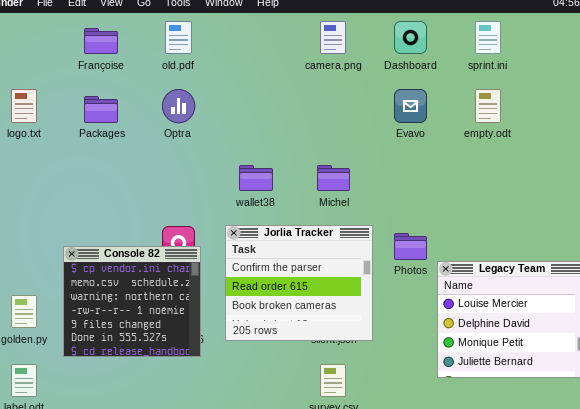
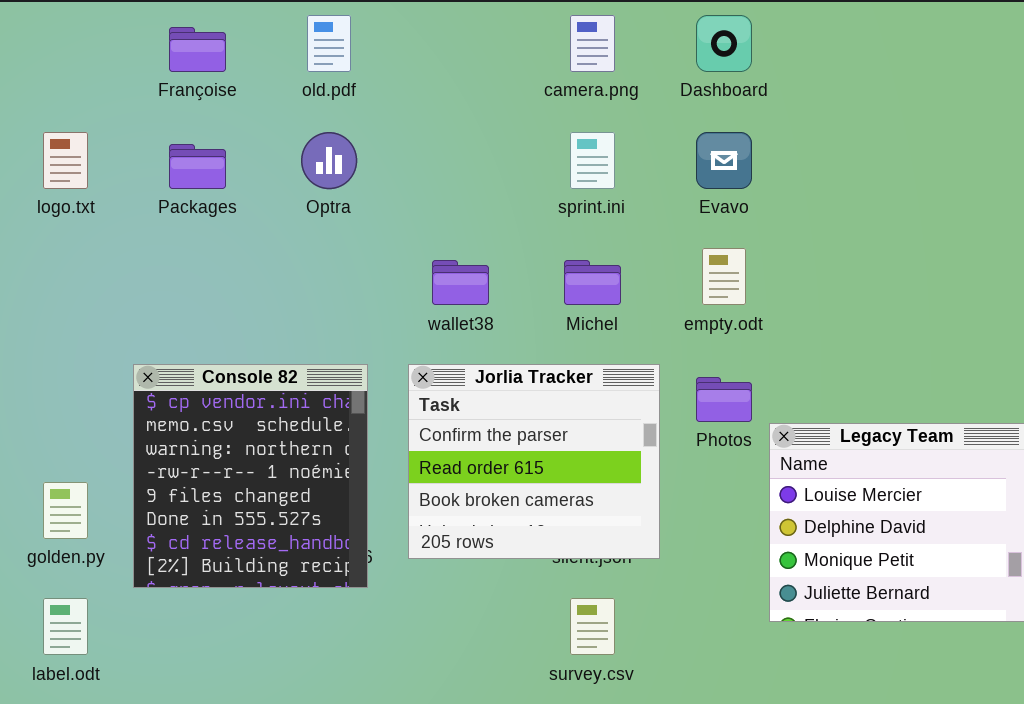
sprint.ini: [475,21,501,54] -> [570,132,615,189], moved
empty.odt: [475,89,501,123] -> [702,248,746,305], moved
Console 82: [63,246,201,357] -> [133,364,368,588], resized

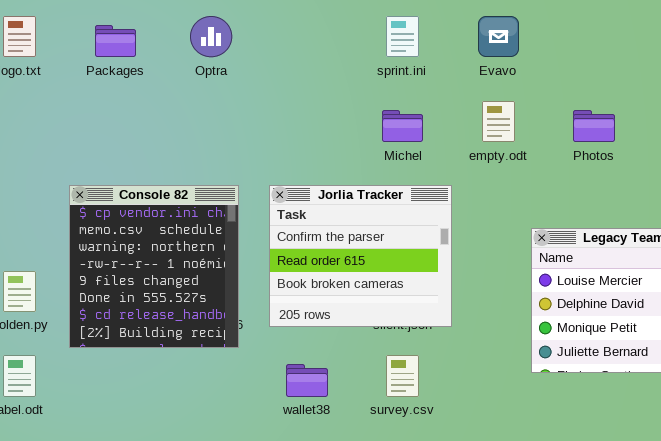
wallet38: [432,260,489,305] -> [286,364,328,397], moved
Photos: [696,377,752,422] -> [573,110,615,142], moved

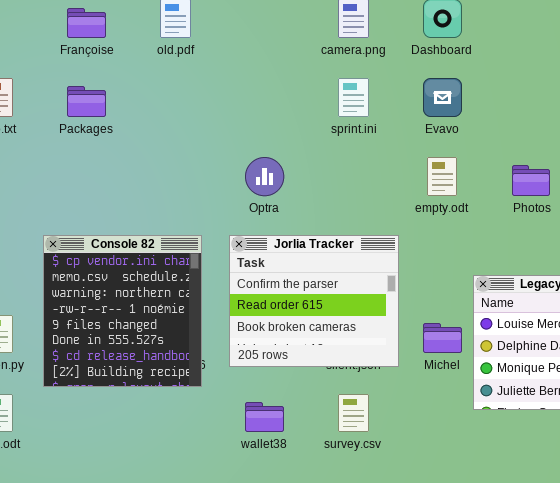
Optra: [190,16,232,57] -> [245,157,284,196], moved
Michel: [382,110,423,142] -> [423,323,462,353], moved

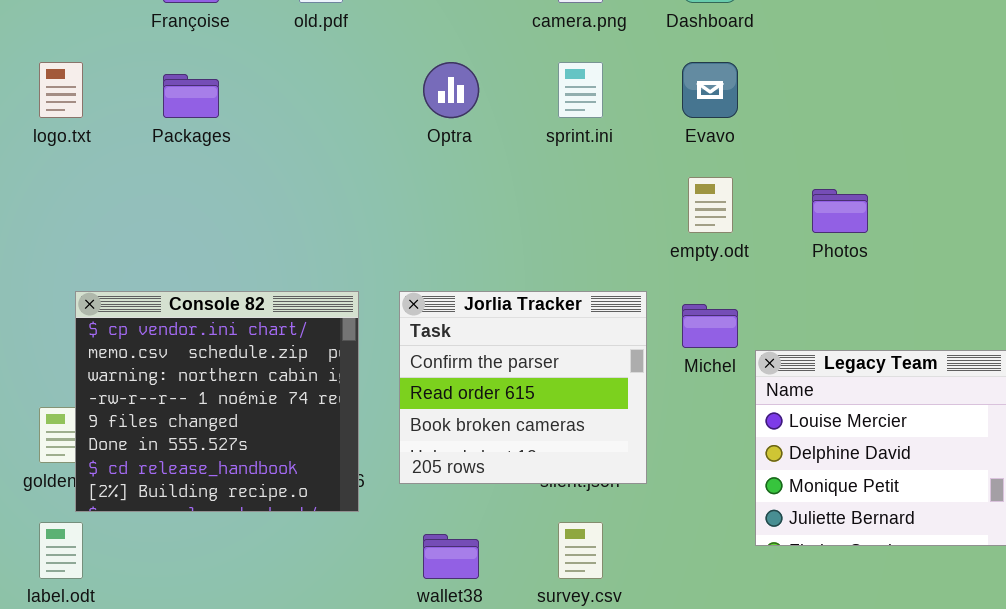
Optra: [245,157,284,196] -> [423,62,479,118], moved
Console 82: [43,235,202,387] -> [75,291,359,512], resized
Michel: [423,323,462,353] -> [682,304,738,348], moved

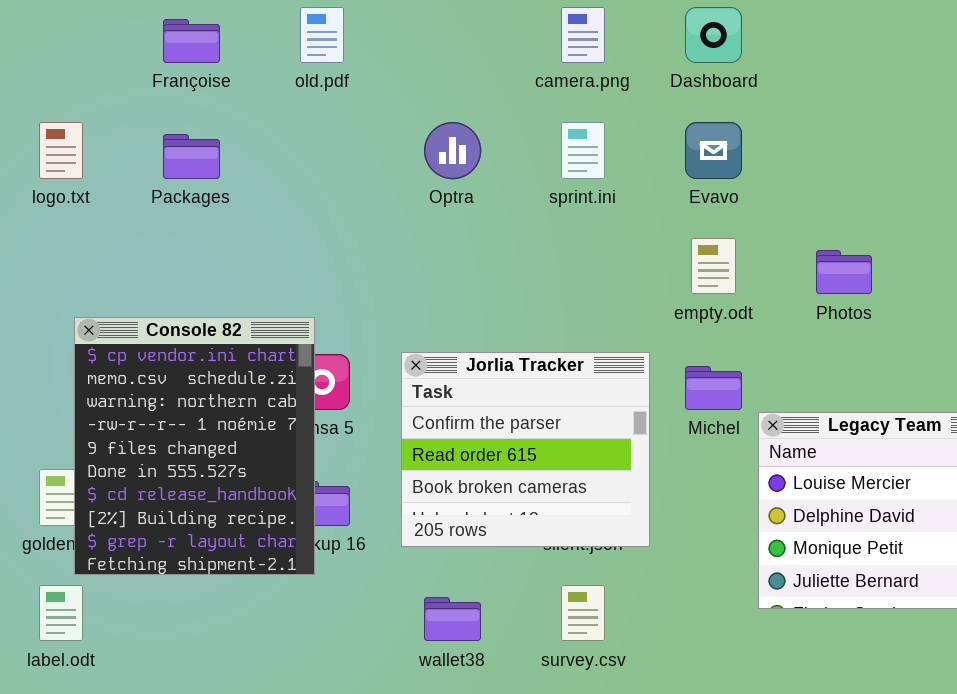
Console 82: [75,291,359,512] -> [74,317,315,575], resized

